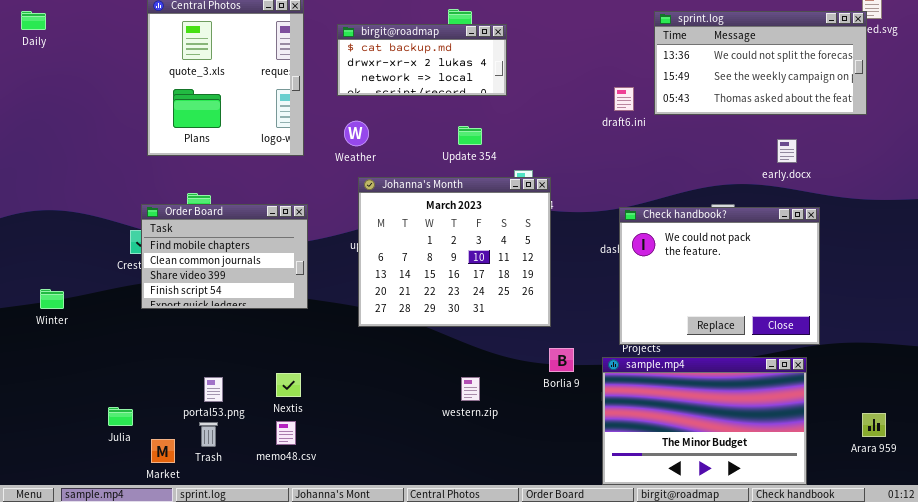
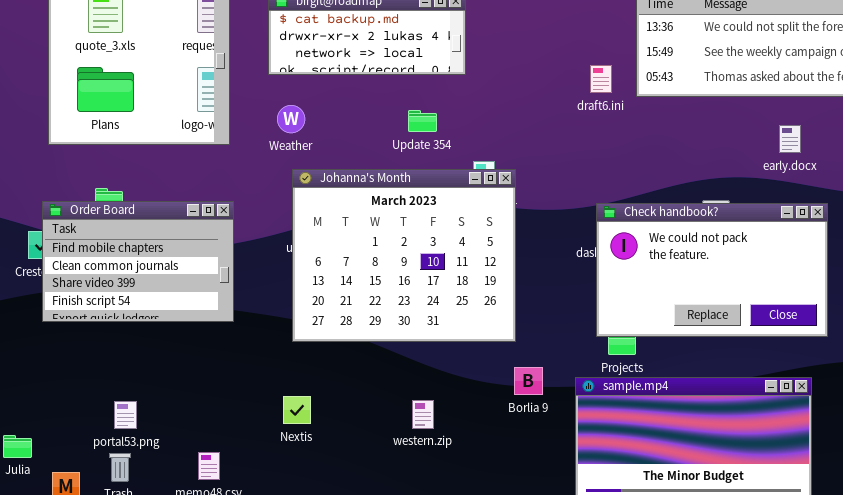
Check handbook?: [619,207,820,345] -> [596,203,828,337], resized
Nextis: [276,373,301,397] -> [283,396,311,424], moved

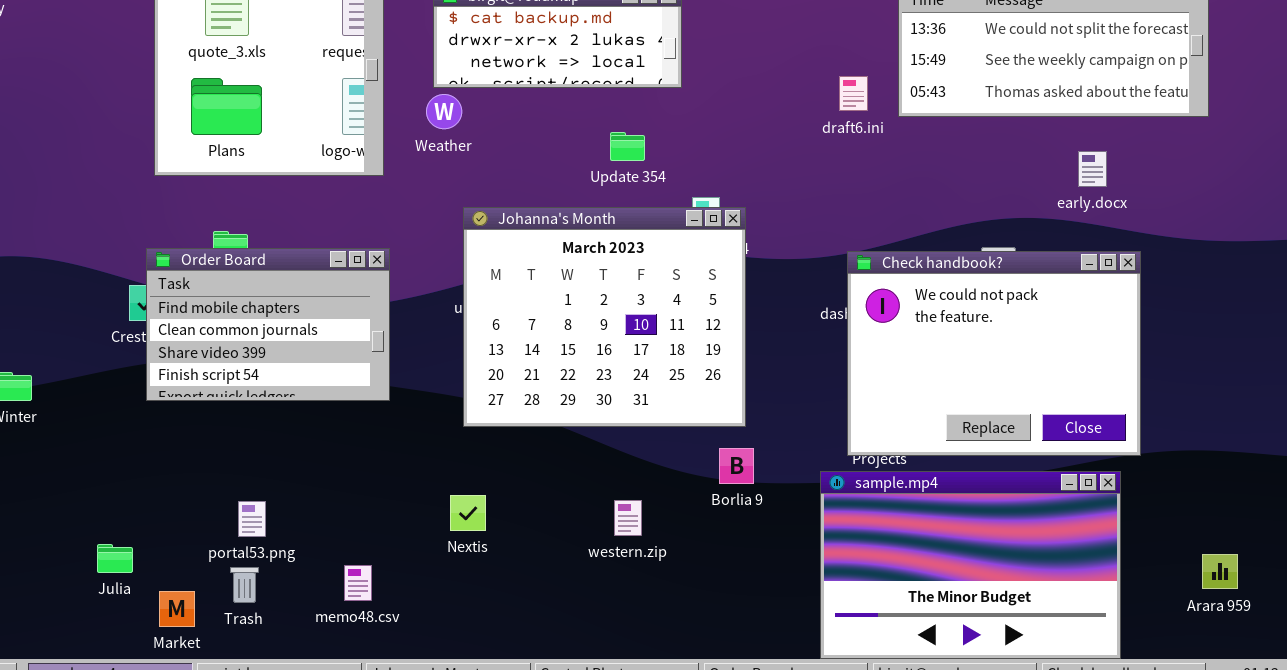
Weather: [277,105,305,133] -> [426,94,462,129], moved
Check handbook?: [596,203,828,337] -> [847,251,1141,456], resized
Borlia 9: [514,367,543,395] -> [719,448,754,484], moved

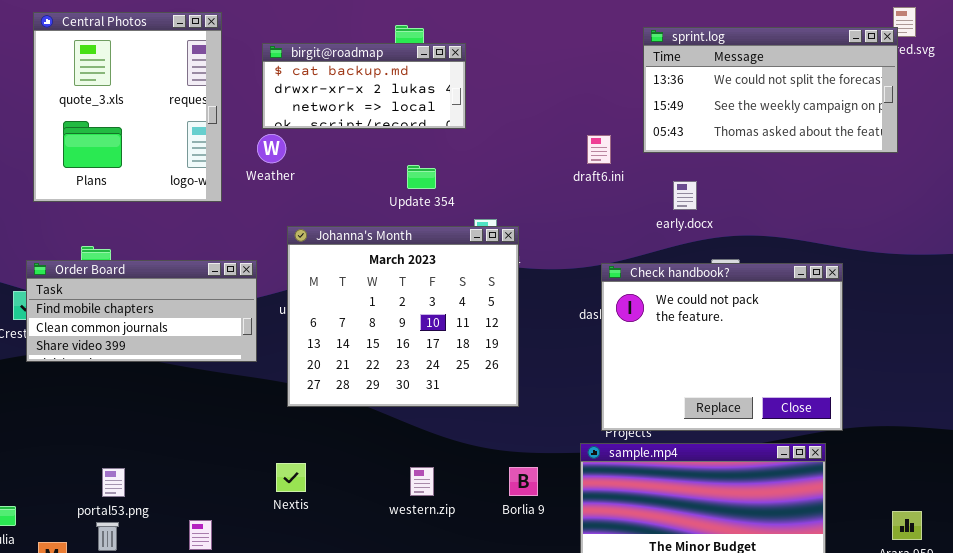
draft6.ini: [839,76,868,111] -> [587,135,611,164], moved
early.docx: [1078,151,1107,187] -> [673,181,697,210], moved
Order Board: [146,248,390,401] -> [26,260,257,362], resized
Borlia 9: [719,448,754,484] -> [509,467,538,496], moved

